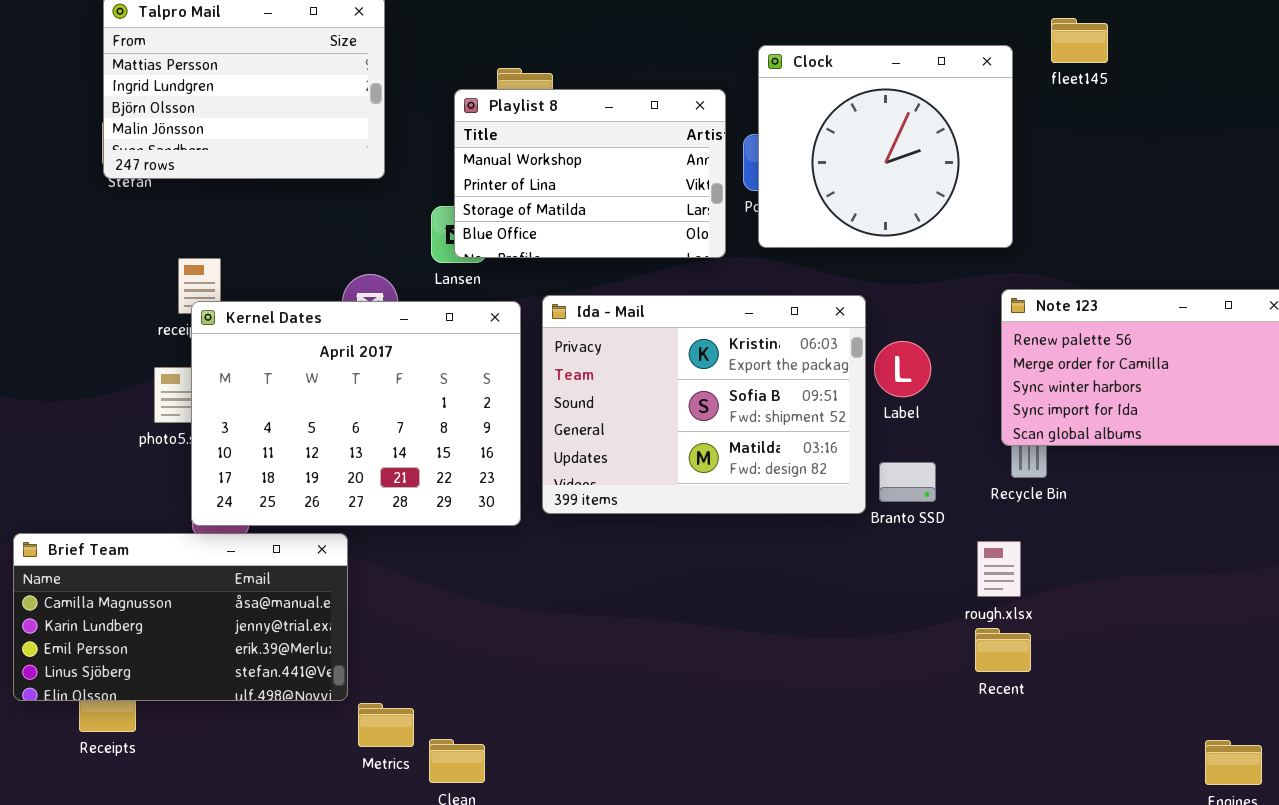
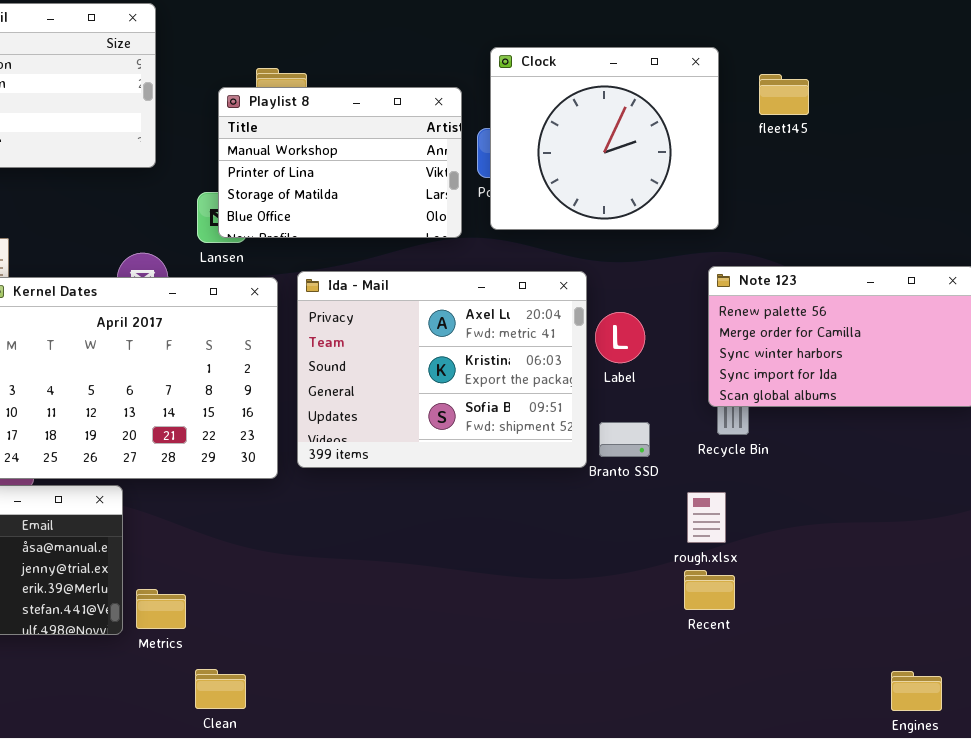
fleet145: [1051,18,1108,63] -> [759,74,809,115], moved
Ida - Mail: [542,295,866,514] -> [297,271,587,468], scrolled up 1 row
Metrics: [358,703,414,747] -> [136,589,186,629], moved

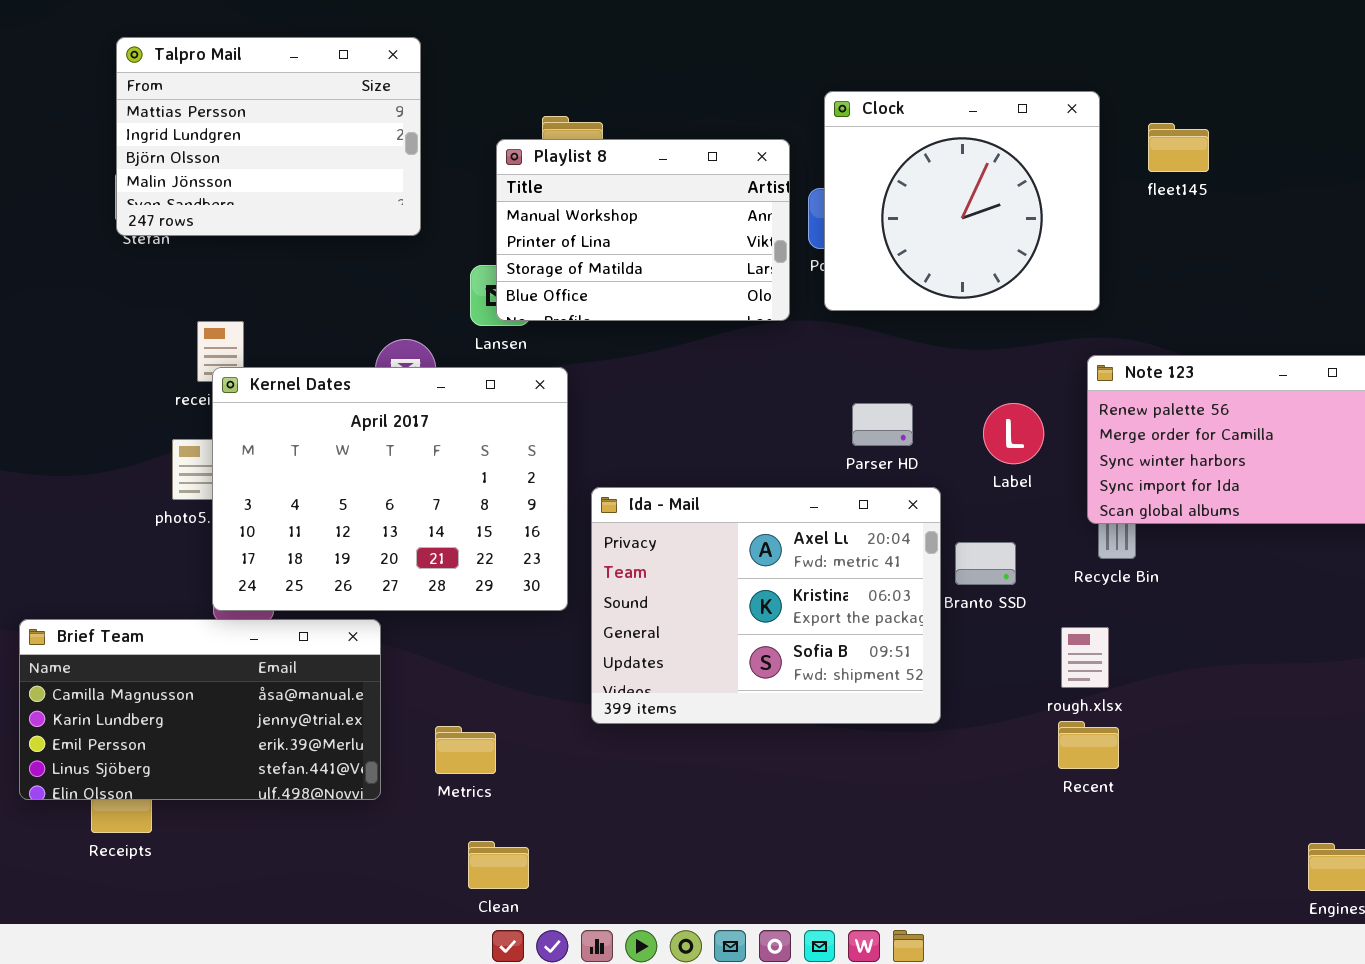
Ida - Mail: [297,271,587,468] -> [591,487,941,724], moved
Label: [595,312,645,363] -> [983,403,1044,464], moved
Metrics: [136,589,186,629] -> [435,726,496,774], moved

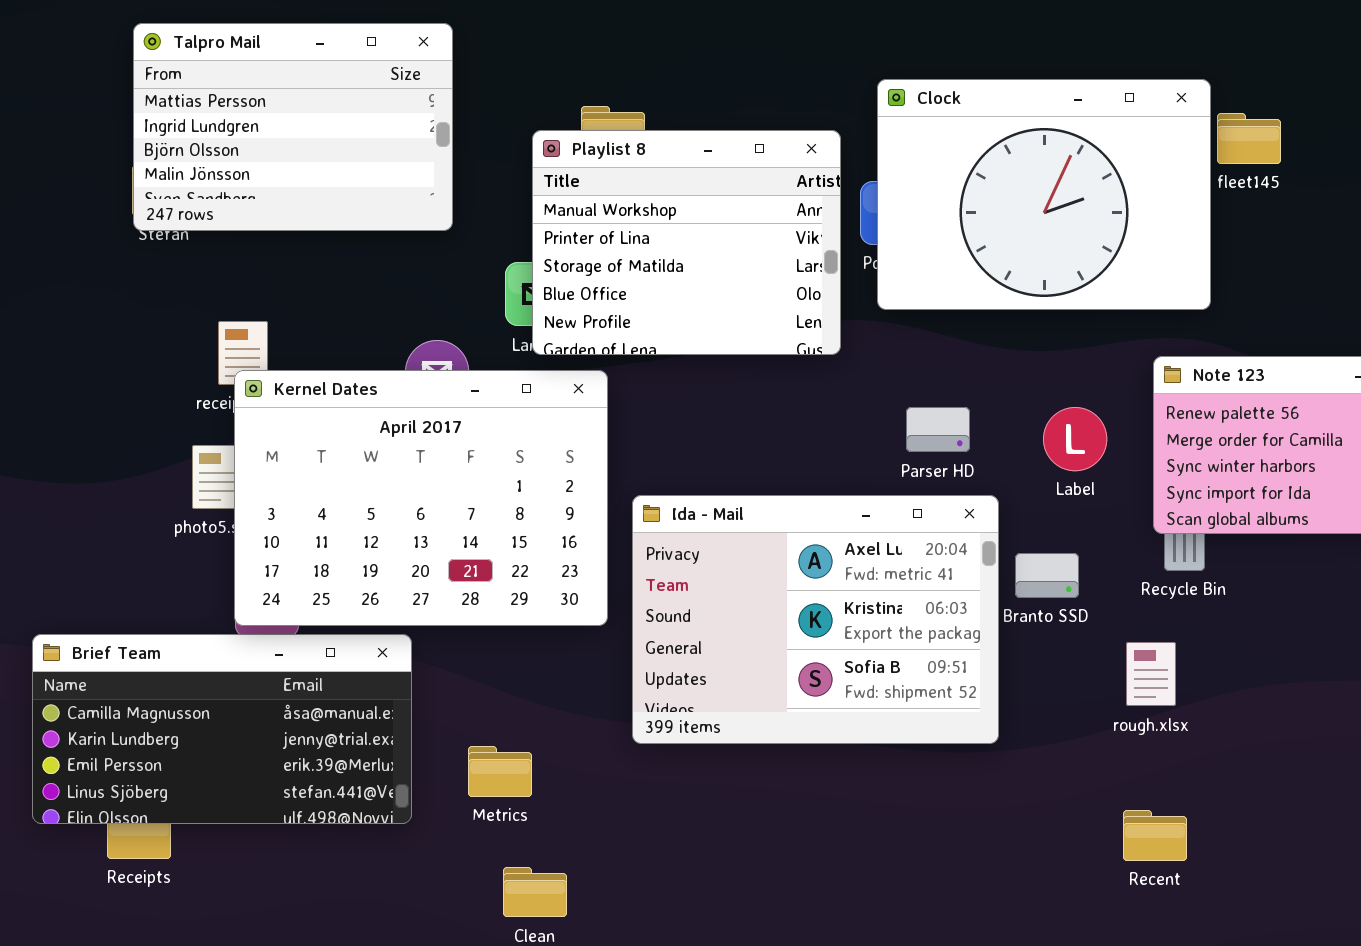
Clock: [824,91,1100,311] -> [877,79,1211,310], resized
Playlist 8: [496,139,790,321] -> [532,130,841,355], resized
Recent: [1058,721,1119,769] -> [1123,810,1187,861], moved

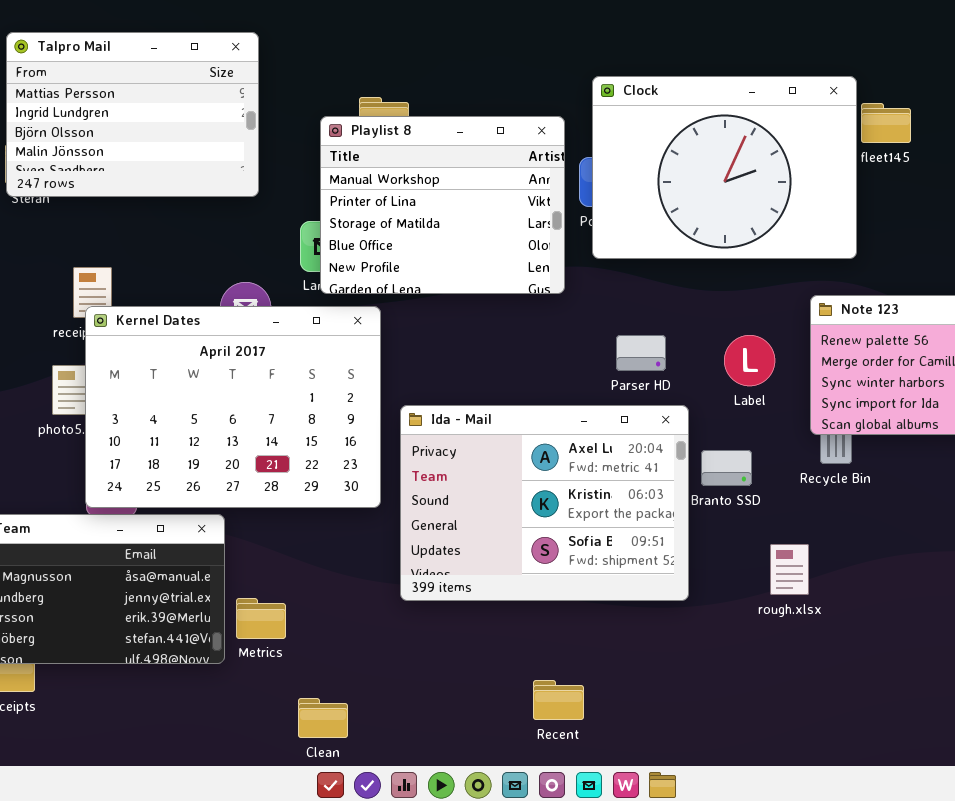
rough.xlsx: [1126,642,1176,706] -> [770,544,809,595], moved
Metrics: [468,746,532,797] -> [236,598,286,639], moved
Recent: [1123,810,1187,861] -> [533,680,584,720], moved

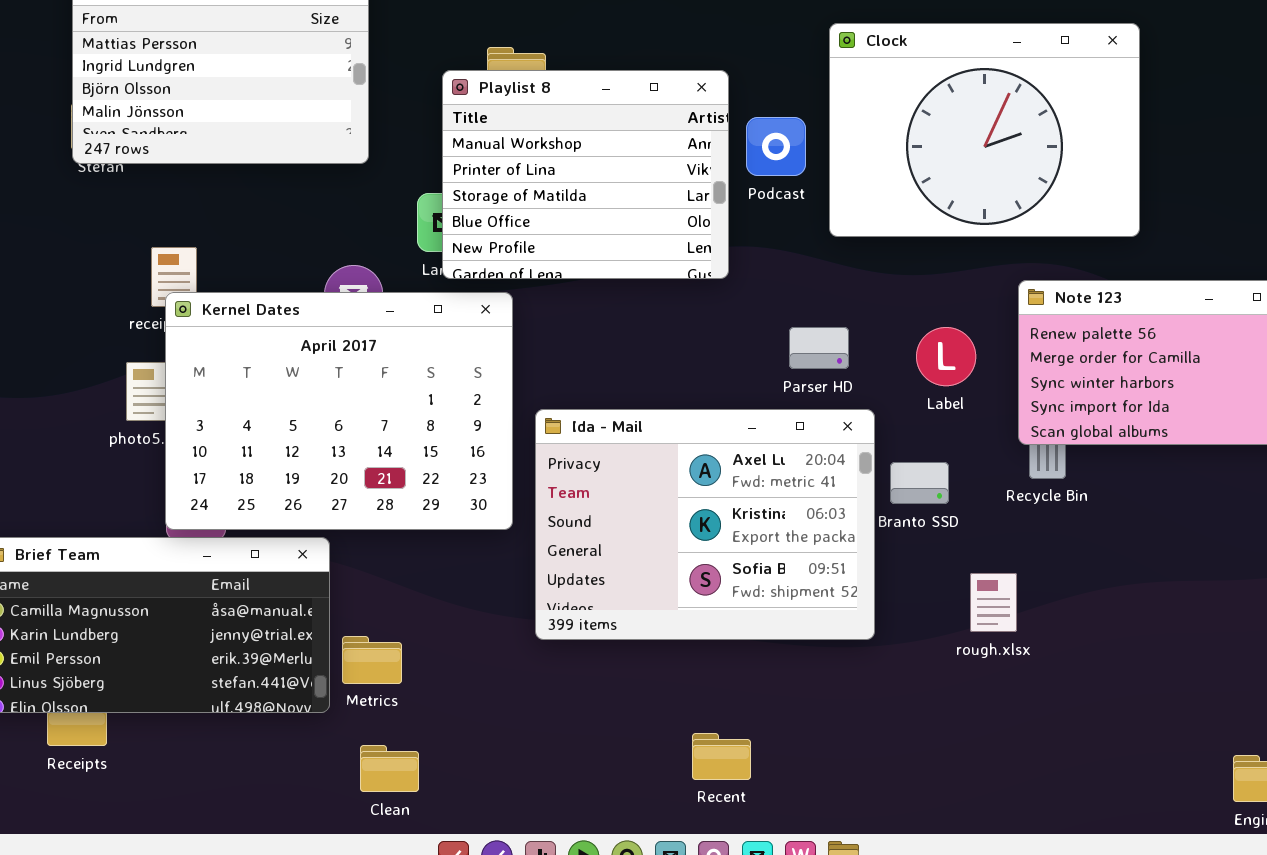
Clock: [592,76,857,259] -> [829,23,1140,237], moved
Clean: [298,698,348,738] -> [360,745,419,792], moved

